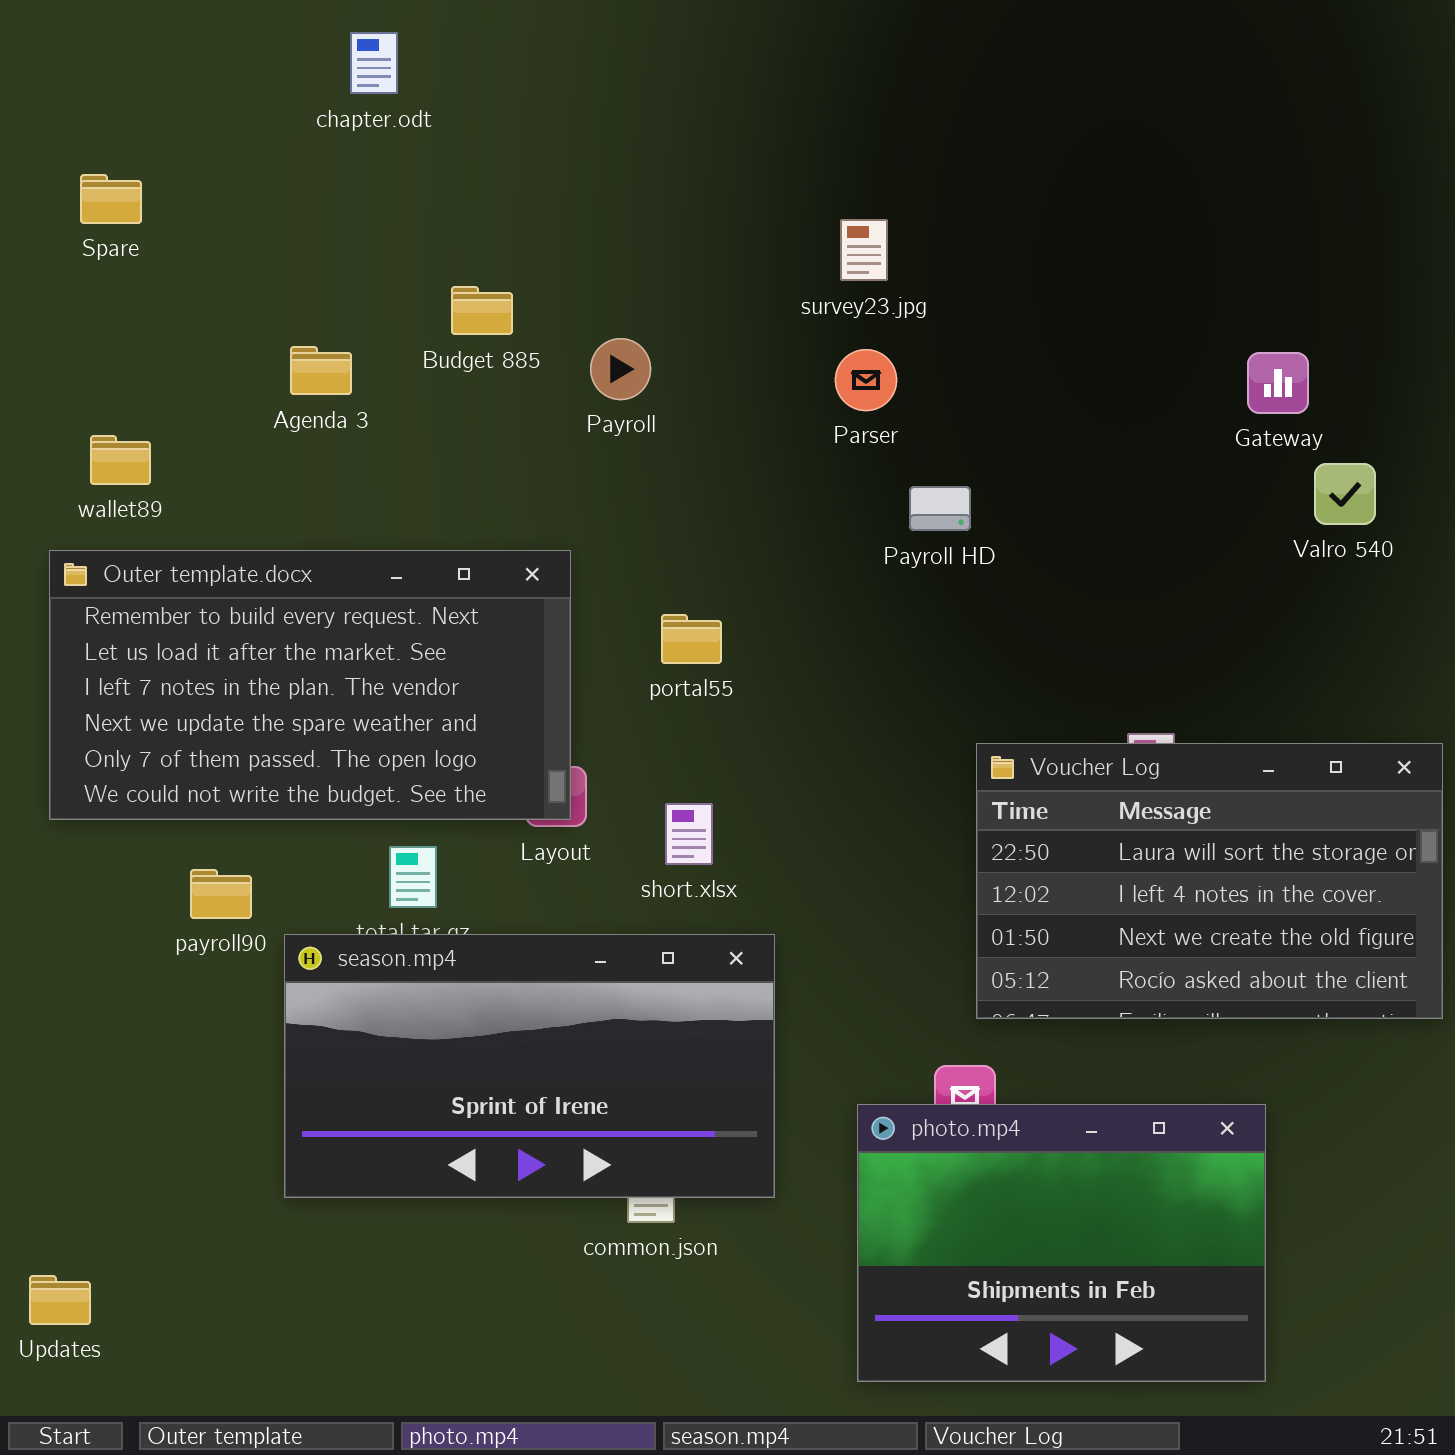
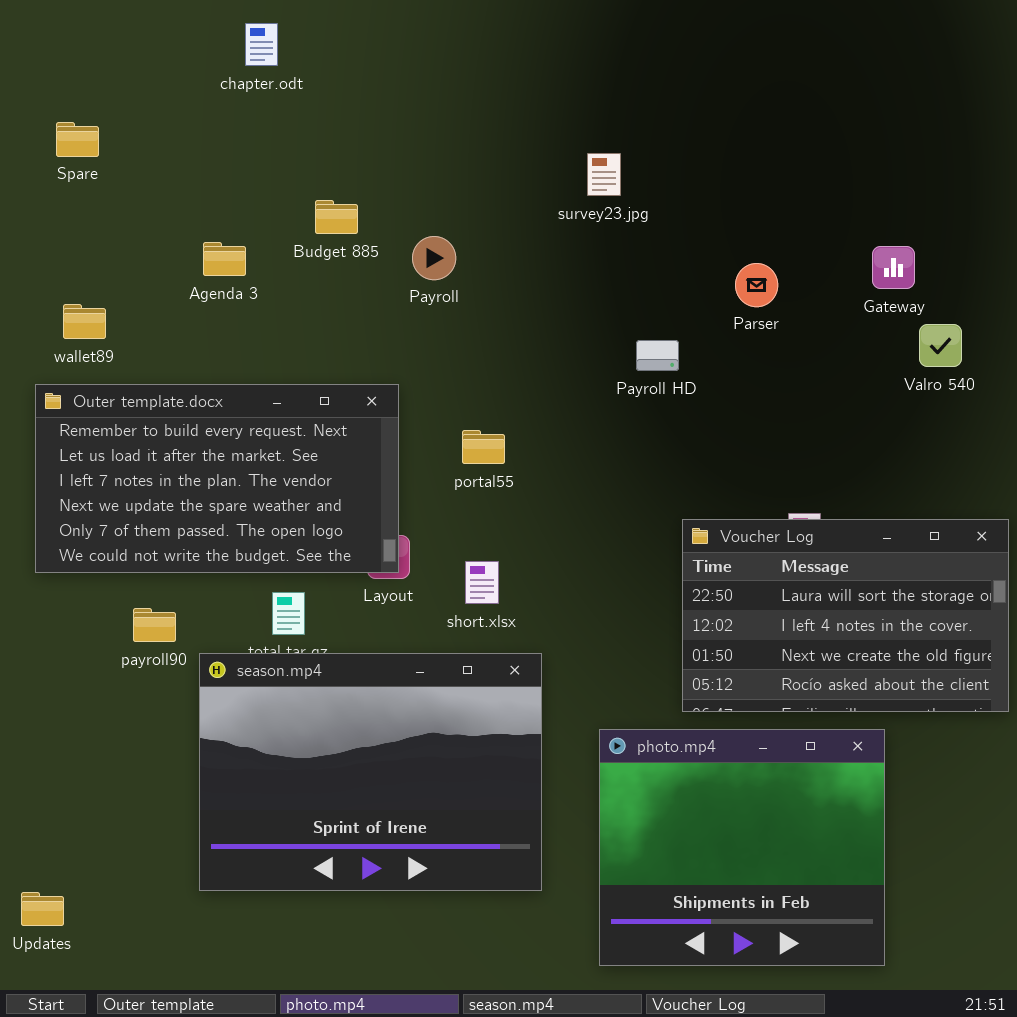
Parser: [835,349,897,411] -> [735,263,778,307], moved
season.mp4: [284,934,775,1198] -> [199,653,542,891], resized
photo.mp4: [857,1104,1266,1382] -> [599,729,885,966], resized

